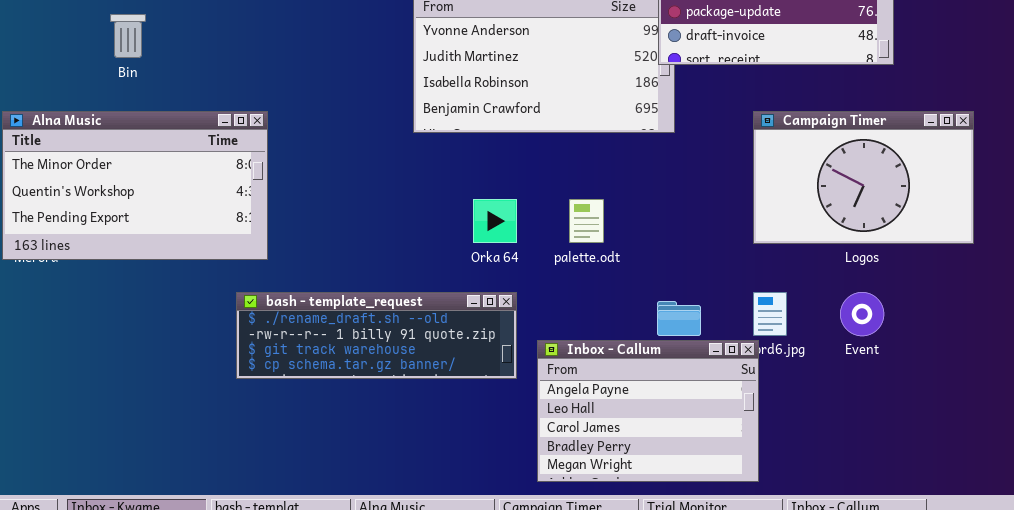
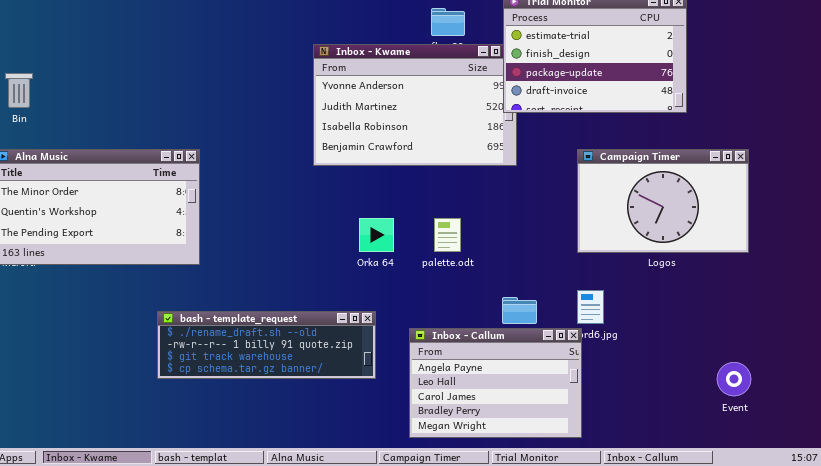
Bin: [110,14,146,58] -> [5,73,33,108], moved
bash - template_request: [236,292,517,379] -> [157,311,376,379], moved
Event: [840,292,884,336] -> [717,362,751,396], moved

